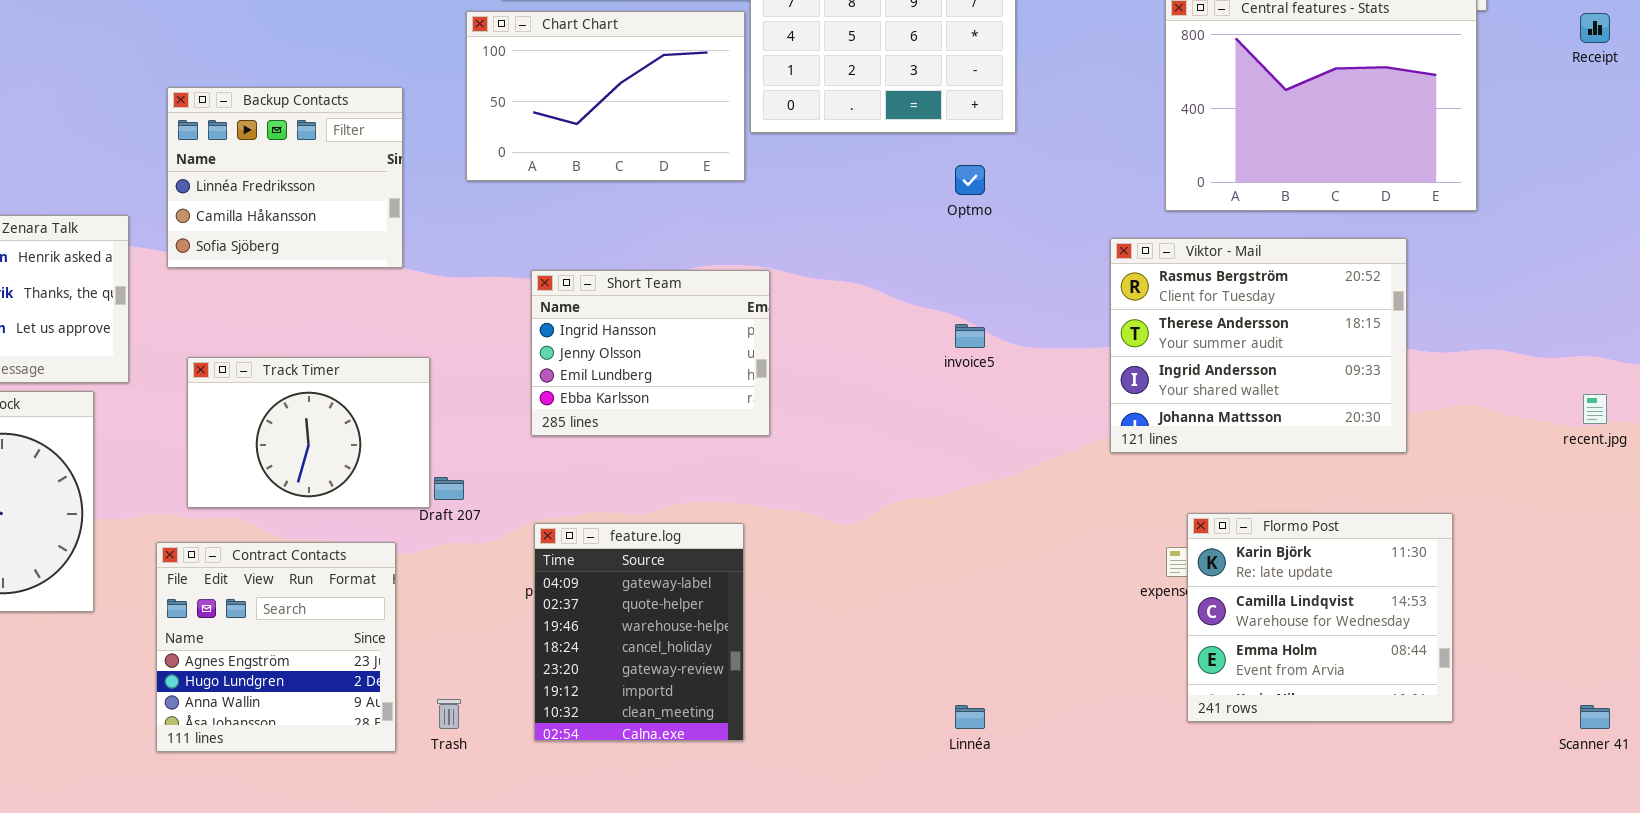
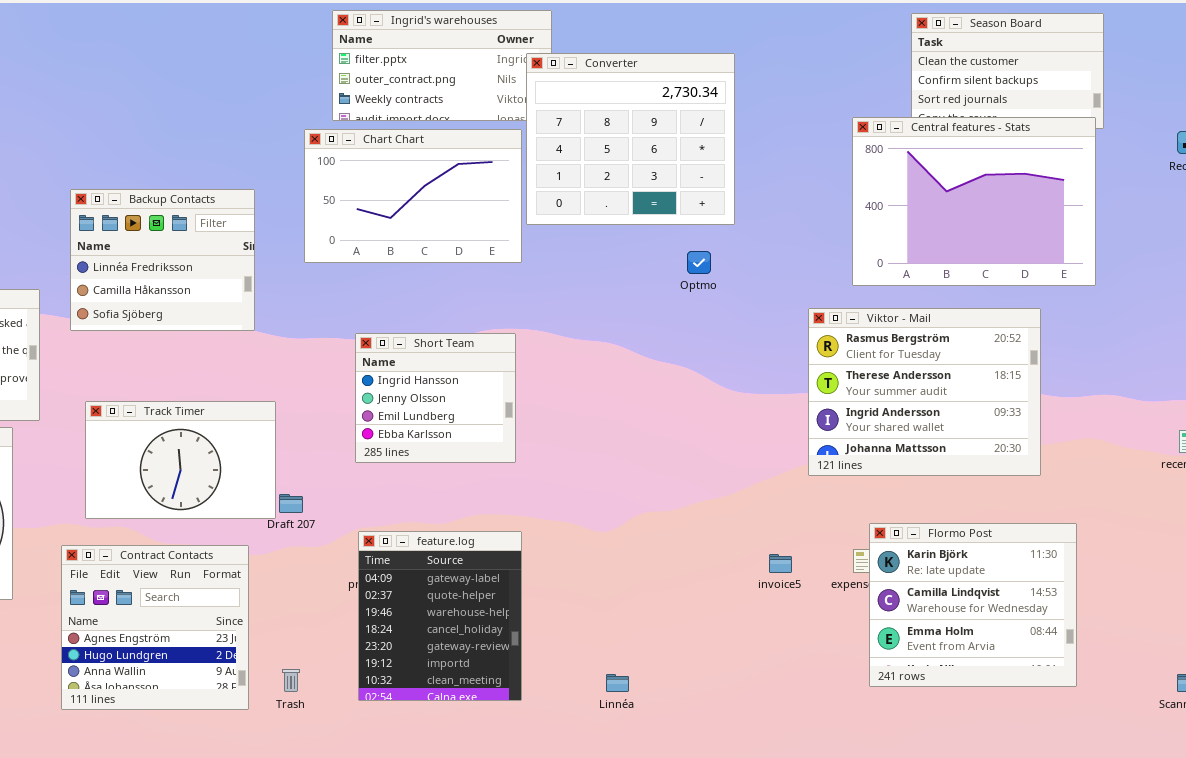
Short Team: [531,270,770,436] -> [355,333,516,463], resized
invoice5: [955,324,985,348] -> [769,554,792,573], moved
Linnéa: [955,705,985,729] -> [606,674,629,692], moved

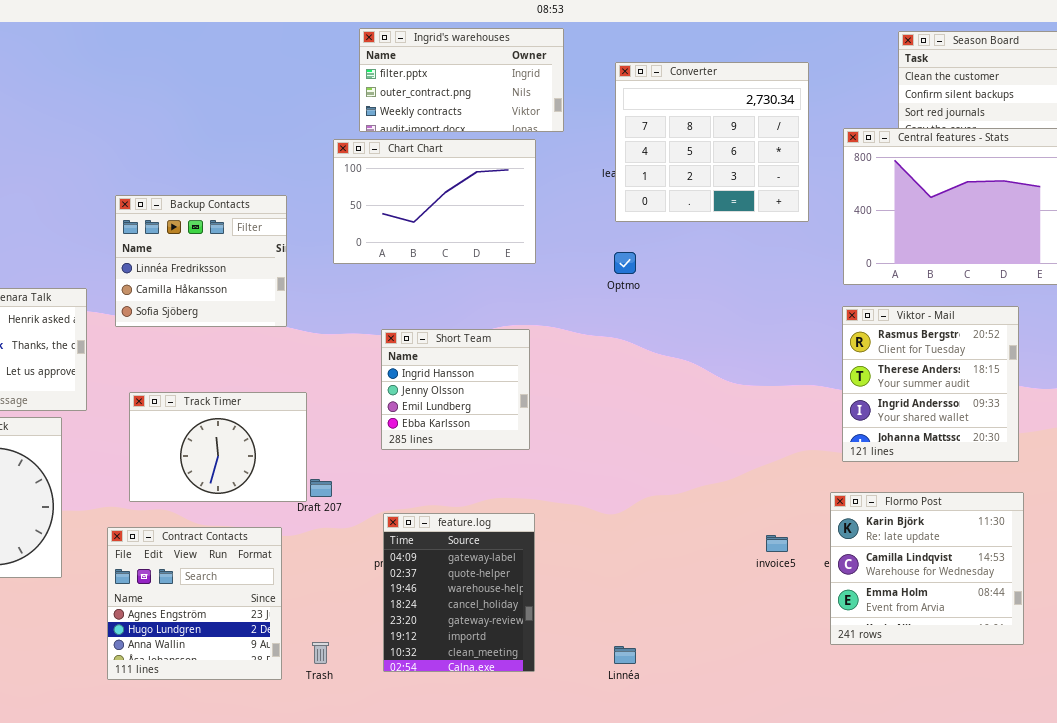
Converter: [526,53,735,225] -> [615,62,809,222], moved
Optmo: [687,251,711,274] -> [614,252,636,274], moved
Viktor - Mail: [808,308,1041,476] -> [842,306,1019,462], resized
Flormo Post: [869,523,1077,687] -> [830,492,1024,645], moved

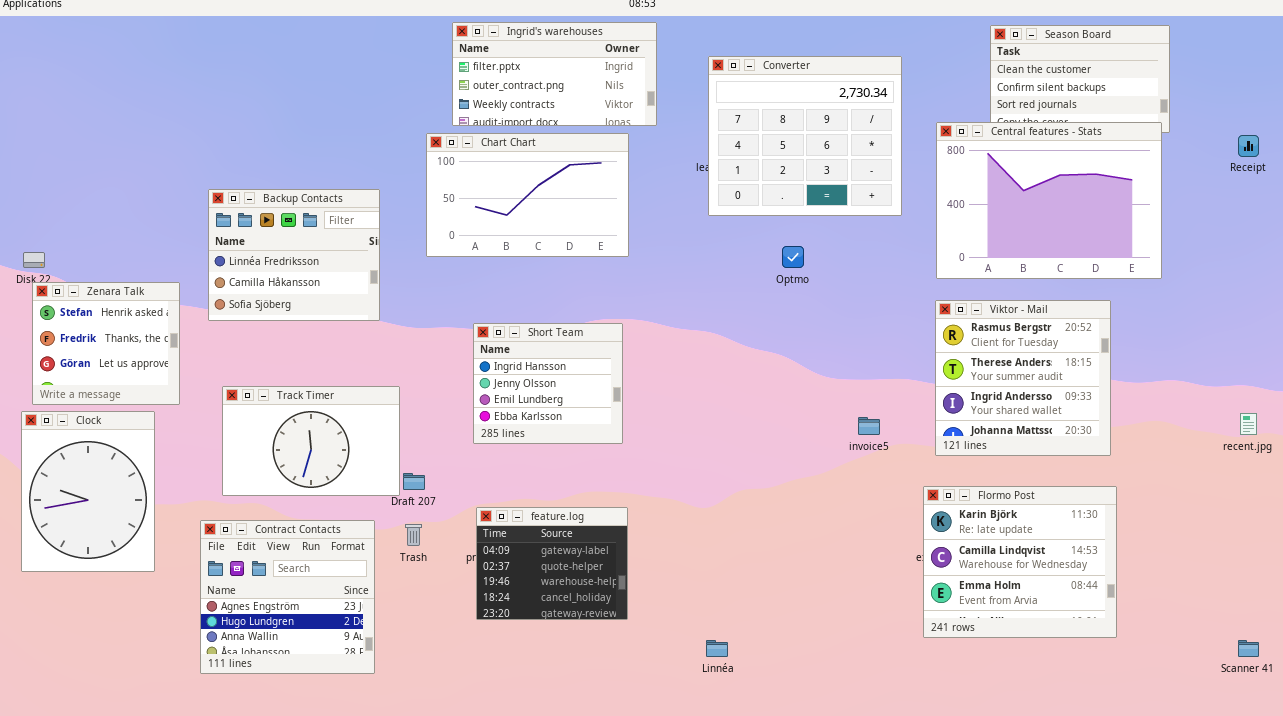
Optmo: [614,252,636,274] -> [782,246,804,268], moved
feature.log: [383,513,535,672] -> [476,507,628,620], resized
invoice5: [766,535,788,552] -> [858,417,880,435], moved
Trash: [312,642,329,664] -> [405,524,422,546], moved

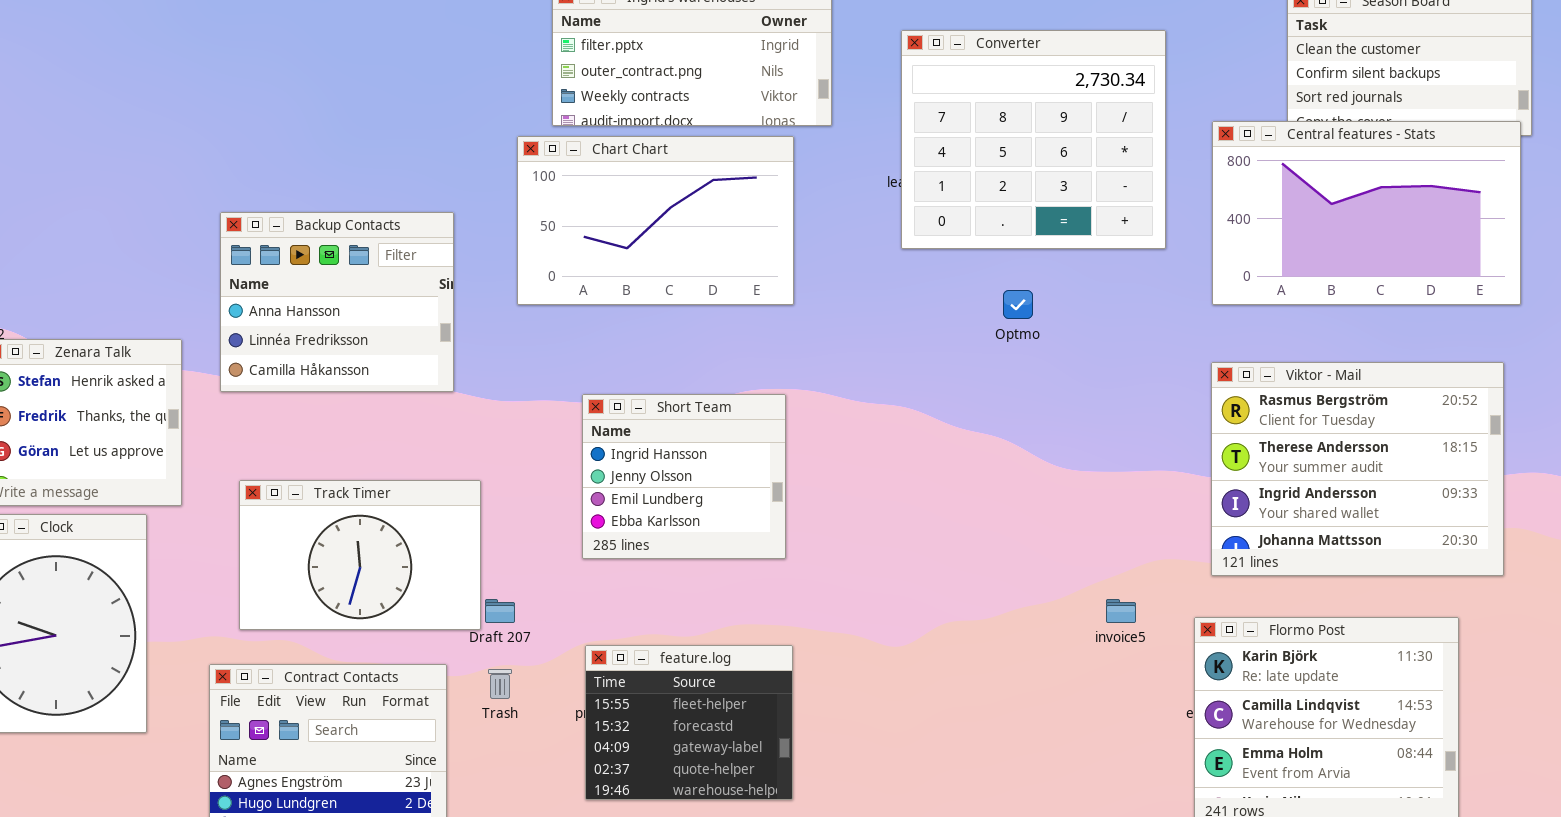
Central features - Stats: [936,122,1162,279] -> [1212,121,1521,305], resized
Backup Contacts: [208,189,380,321] -> [220,212,454,392], scrolled up 1 row
Viktor - Mail: [935,300,1111,456] -> [1211,362,1504,576], resized
invoice5: [858,417,880,435] -> [1106,599,1136,623], moved
feature.log: [476,507,628,620] -> [585,645,793,800], scrolled up 2 rows

